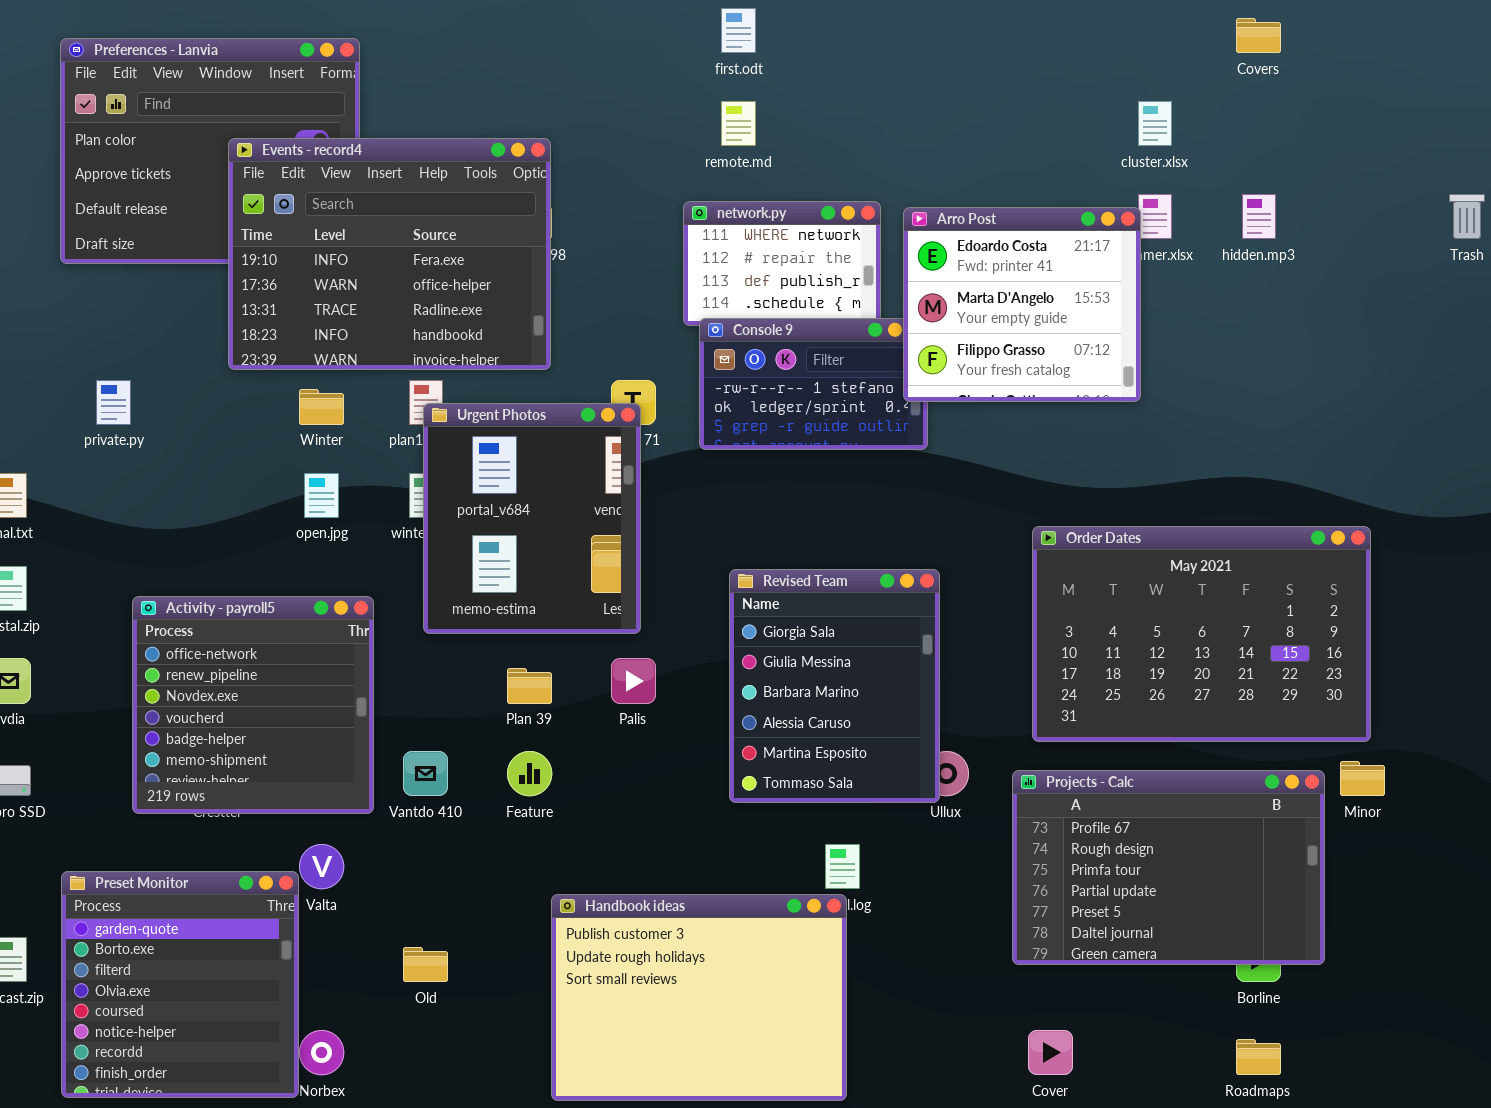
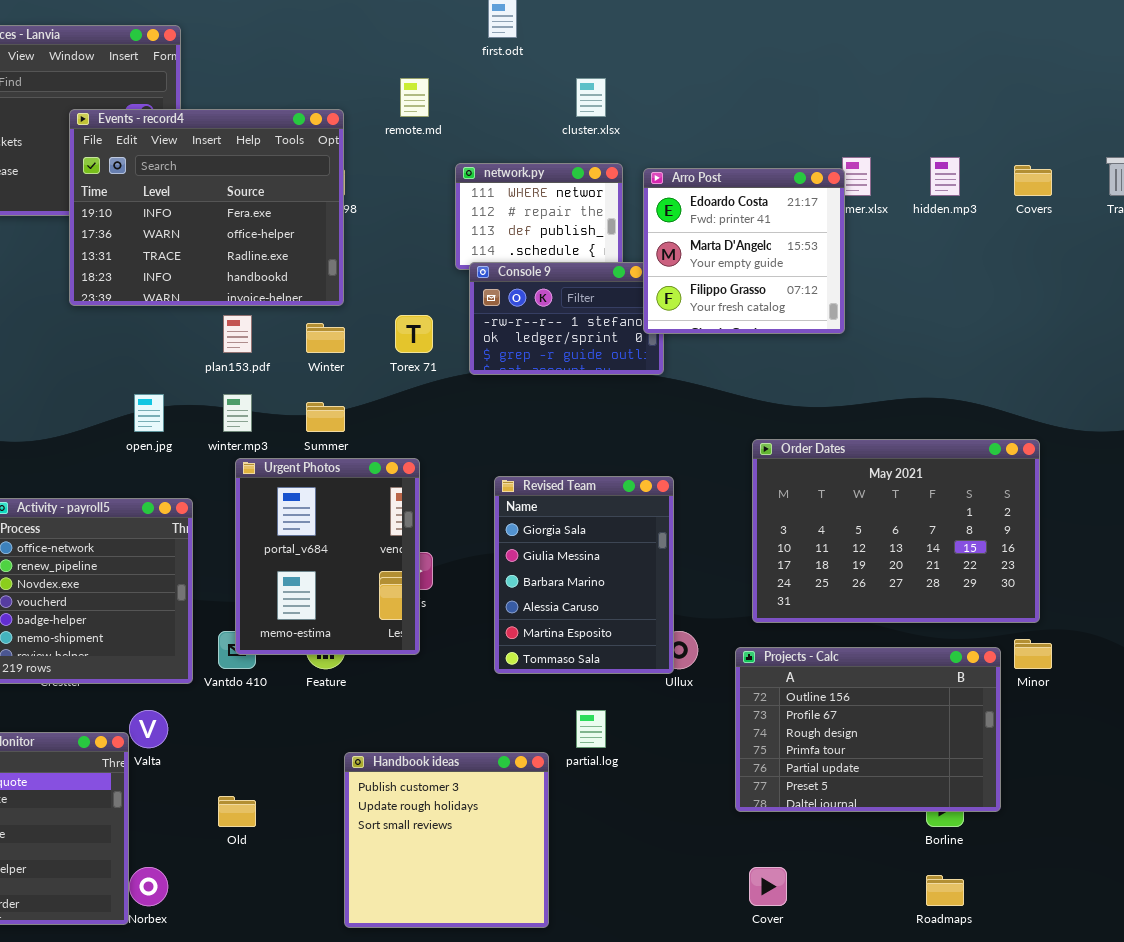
Covers: [1236,18,1281,53] -> [1014,165,1052,196], moved
remote.md: [721,101,756,146] -> [400,78,429,117], moved
cluster.xlsx: [1138,101,1172,146] -> [576,78,606,117], moved
Winter: [299,389,344,425] -> [306,323,345,353], moved
Urgent Photos: [423,403,641,634] -> [235,458,420,655], moved
Projects - Calc: [1012,770,1325,965] -> [735,647,1001,812], scrolled up 1 row
Handbook ideas: [551,894,847,1101] -> [344,752,549,928], resized

